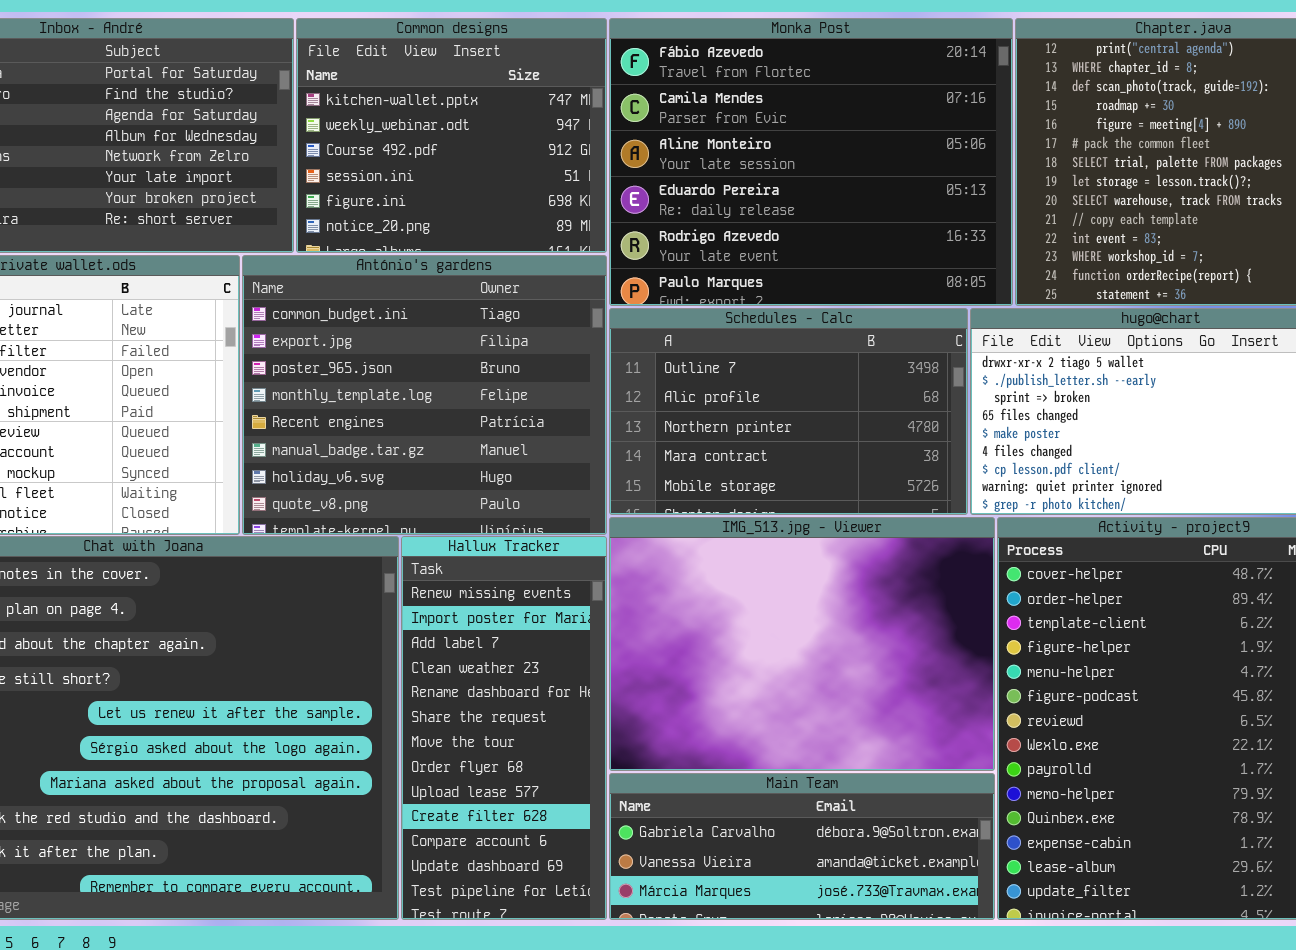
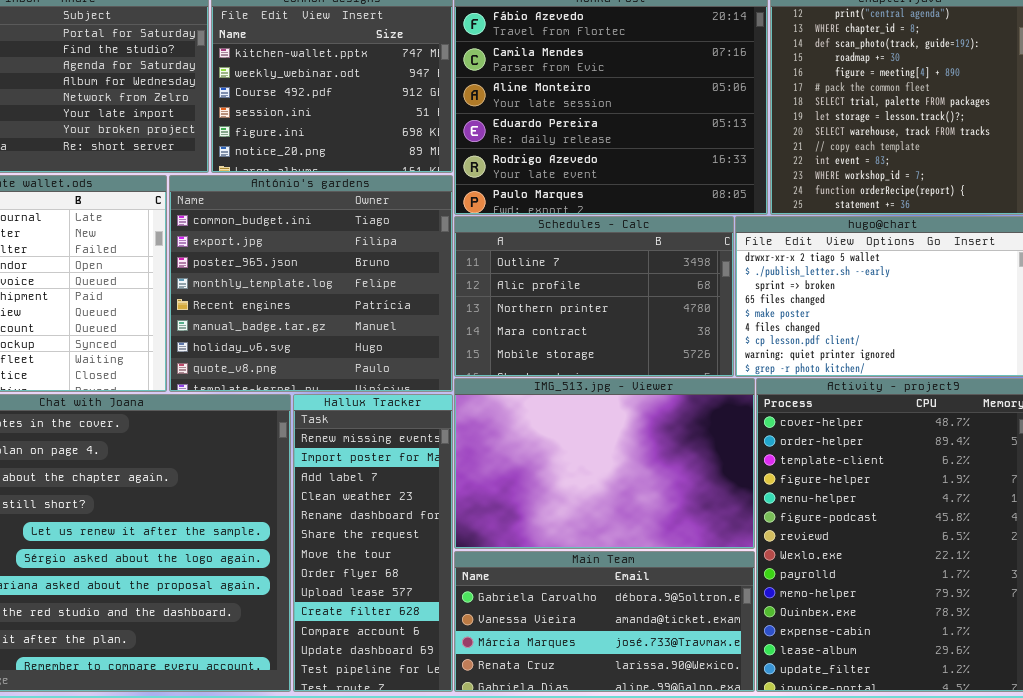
IMG_513.jpg - Viewer: [609,517,995,771] -> [454,378,755,549], resized
Main Team: [609,773,995,920] -> [454,551,755,692], resized

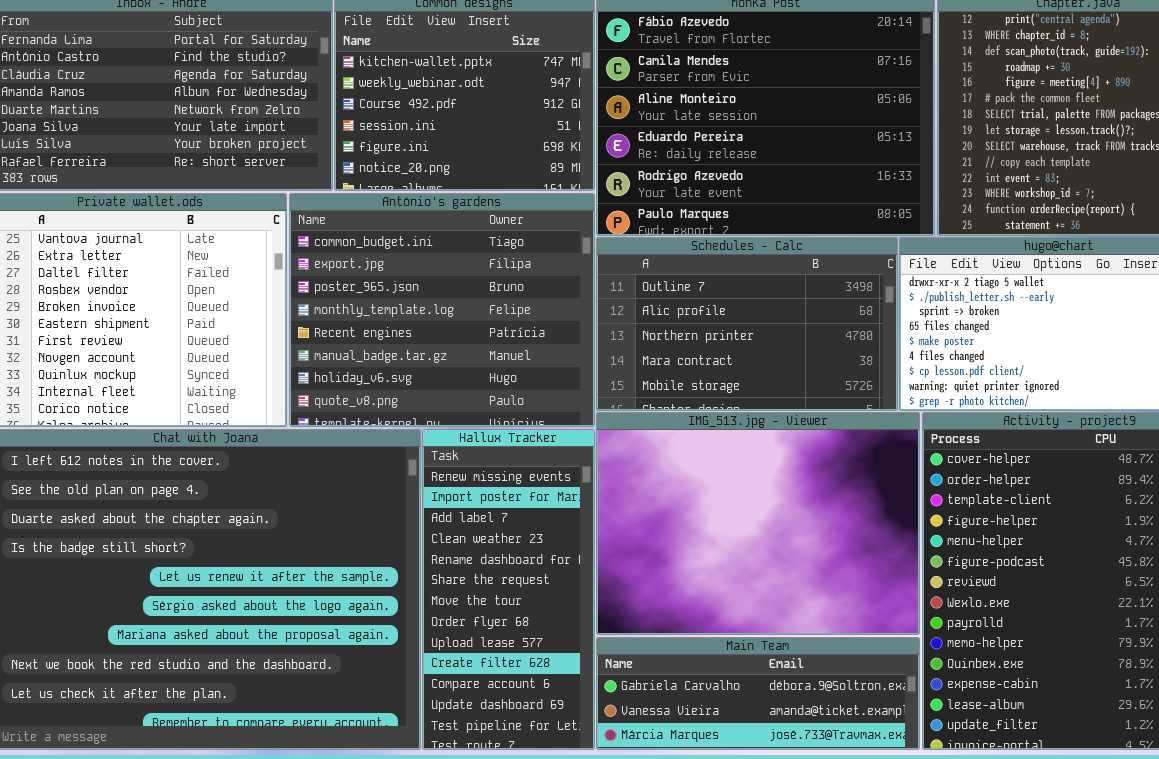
IMG_513.jpg - Viewer: [454,378,755,549] -> [596,412,920,635], resized
Main Team: [454,551,755,692] -> [596,637,920,750], resized

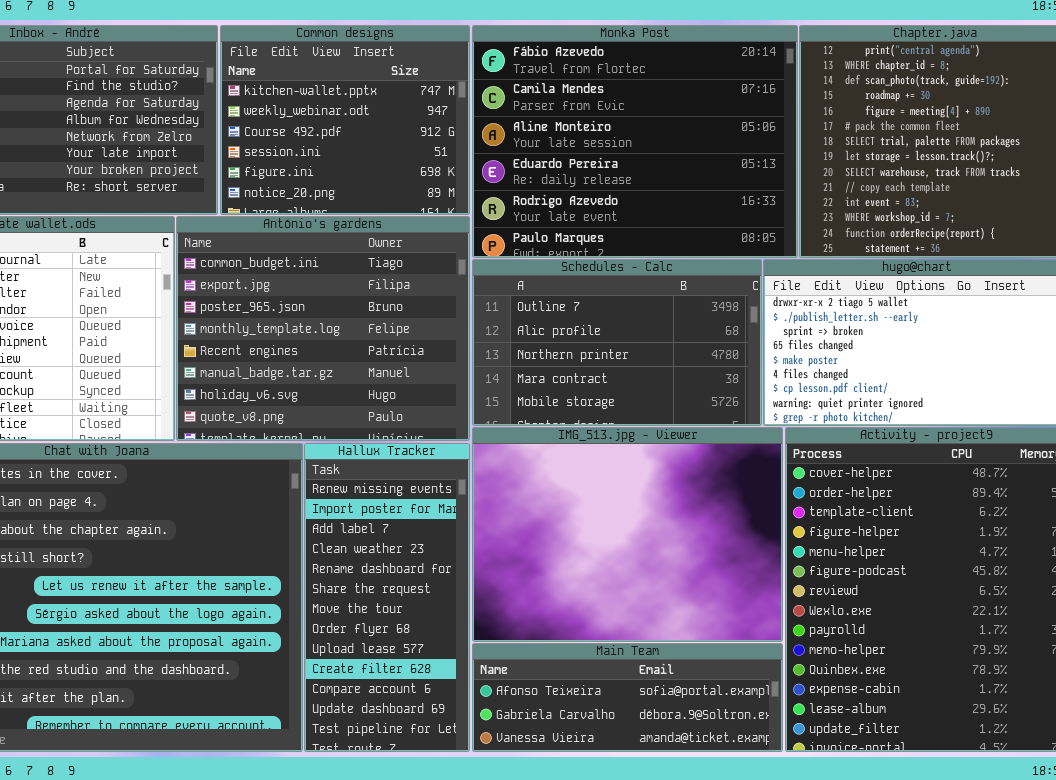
Main Team: [596,637,920,750] -> [472,643,783,752], scrolled up 1 row

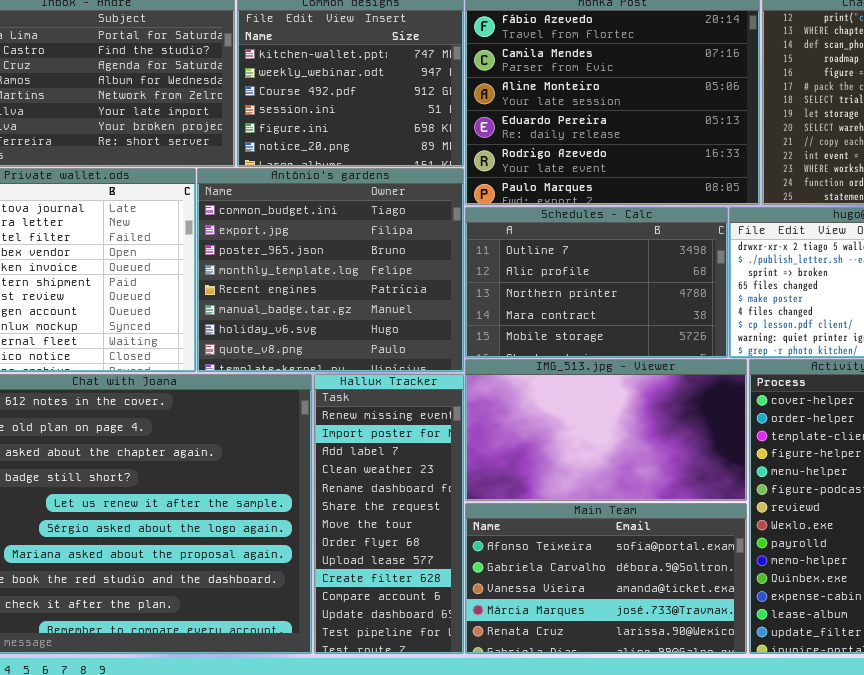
IMG_513.jpg - Viewer: [472,427,783,642] -> [465,359,747,501], resized
Main Team: [472,643,783,752] -> [465,503,747,654], resized

